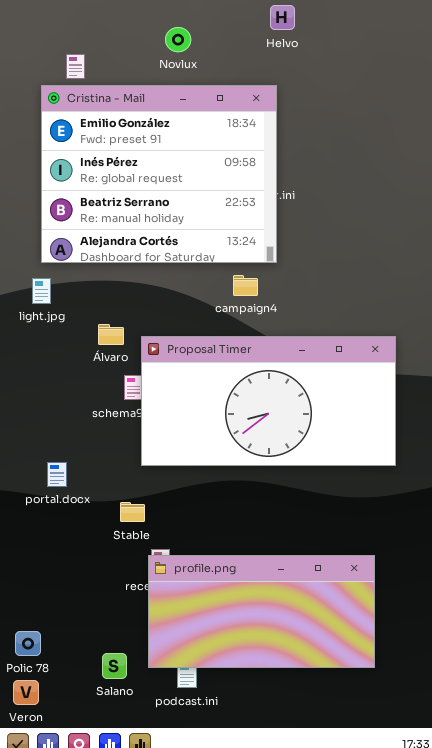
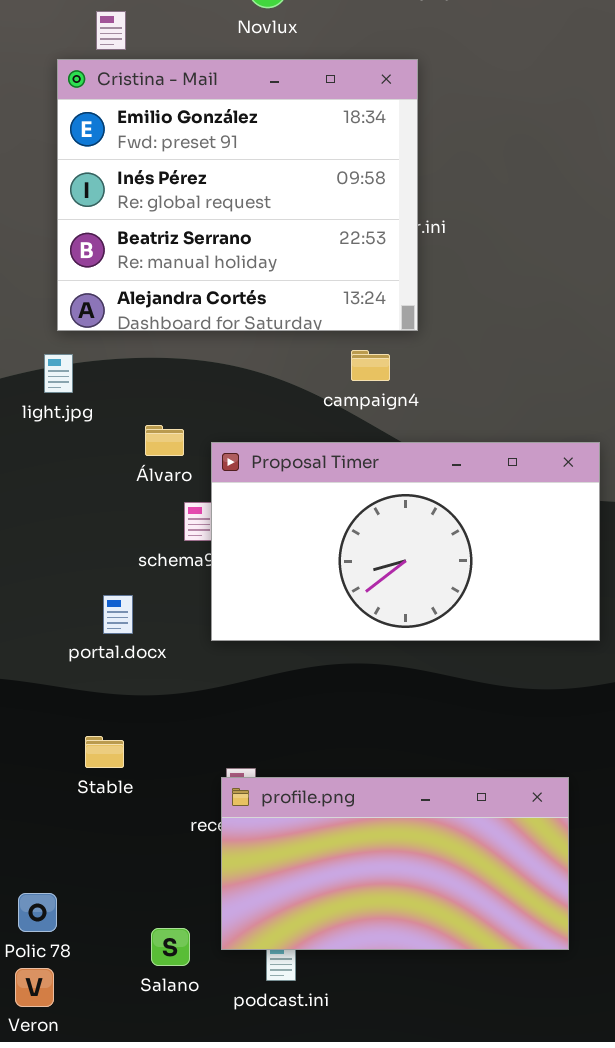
portal.docx: [47,462,67,487] -> [103,595,133,634], moved
Stable: [120,502,145,522] -> [85,736,124,768], moved

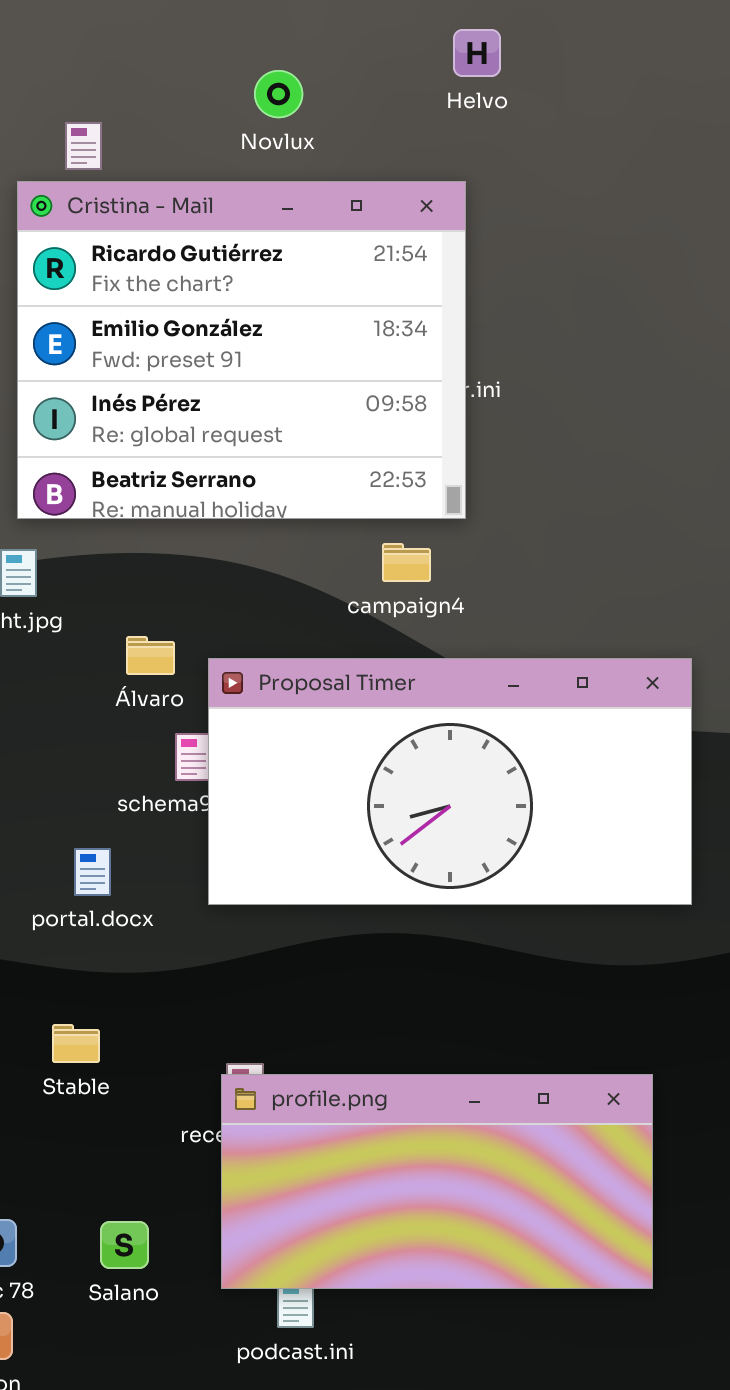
Cristina - Mail: [57,59,418,331] -> [17,181,466,519], scrolled up 1 row
Salano: [151,928,190,966] -> [100,1221,149,1269], moved

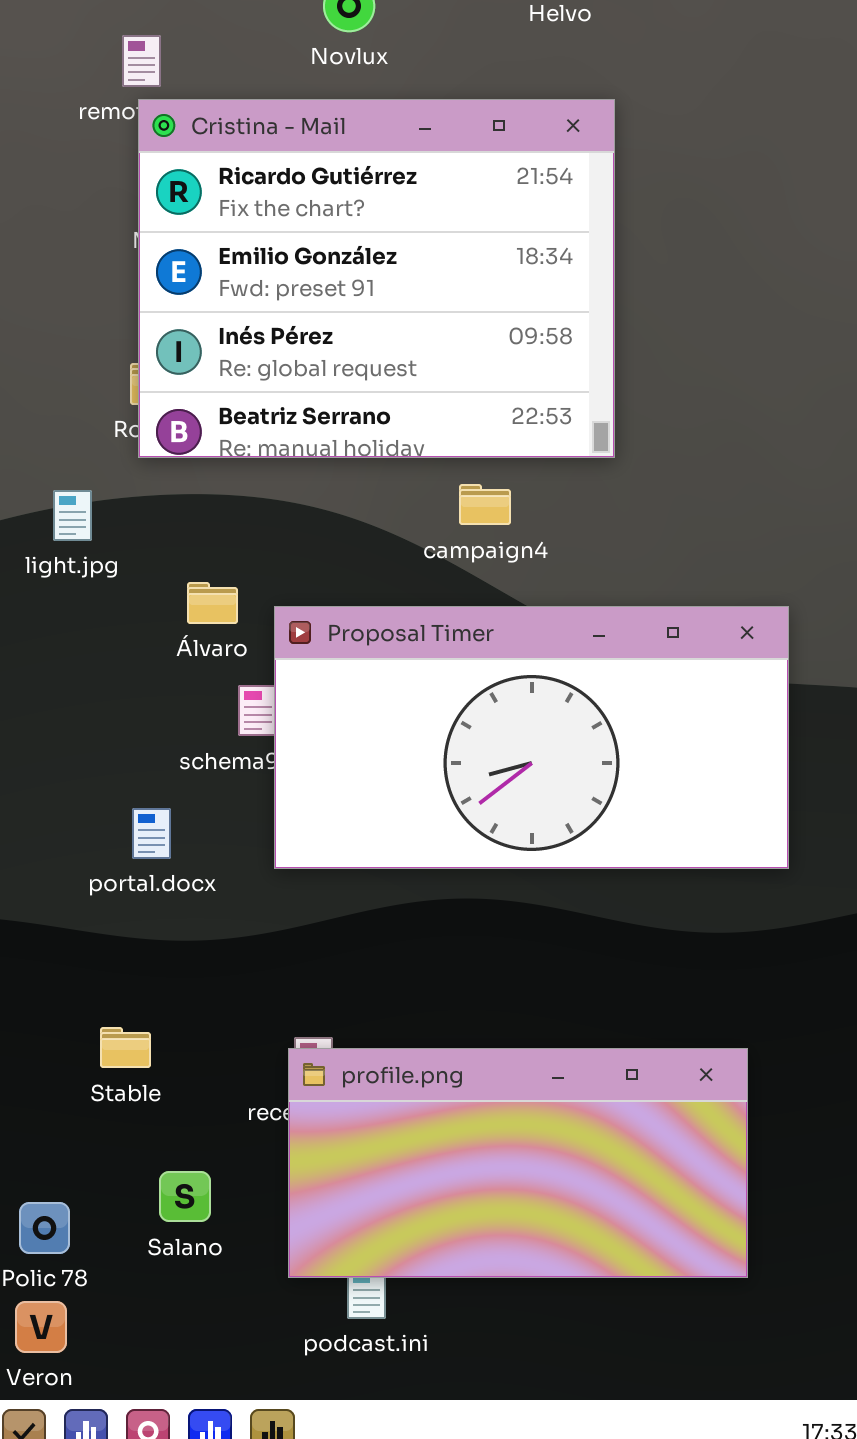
Cristina - Mail: [17,181,466,519] -> [138,99,615,458], moved
Stable: [52,1024,100,1063] -> [100,1027,151,1068], moved
Salano: [100,1221,149,1269] -> [159,1171,211,1222], moved

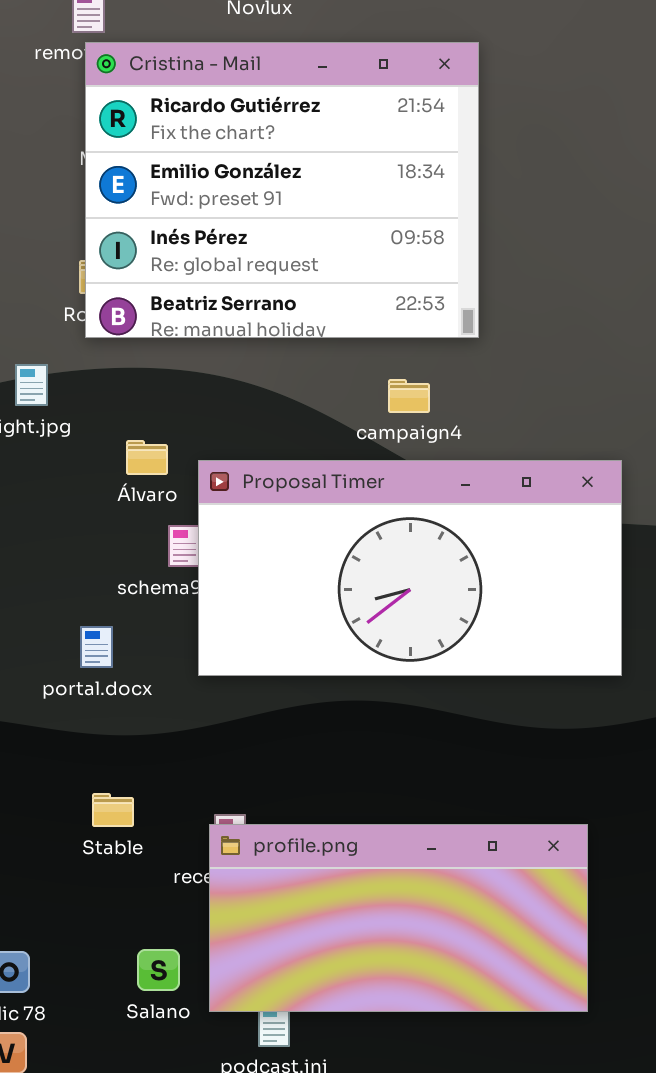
campaign4: [459,484,511,525] -> [388,379,430,413], moved
Stable: [100,1027,151,1068] -> [92,793,134,827], moved
Salano: [159,1171,211,1222] -> [137,949,180,991], moved

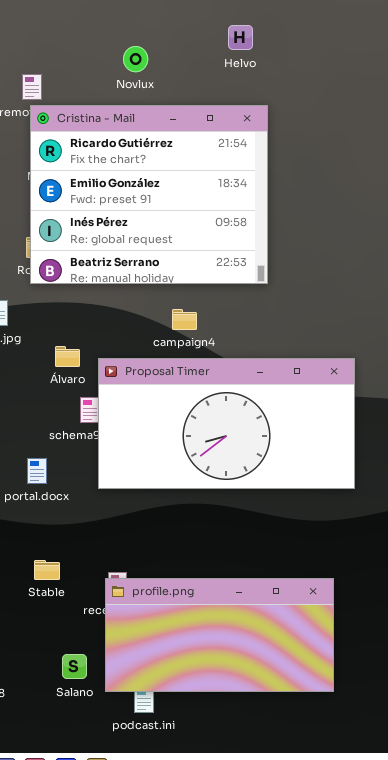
campaign4: [388,379,430,413] -> [172,309,197,330], moved

